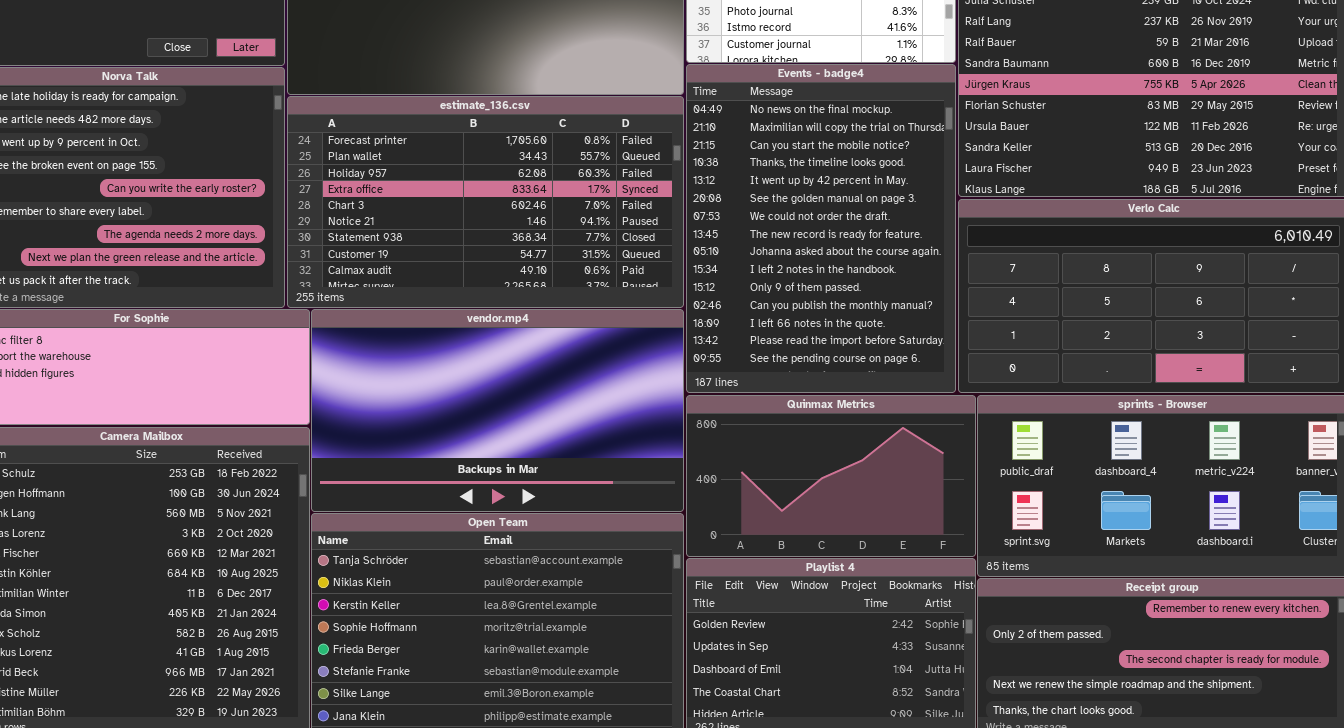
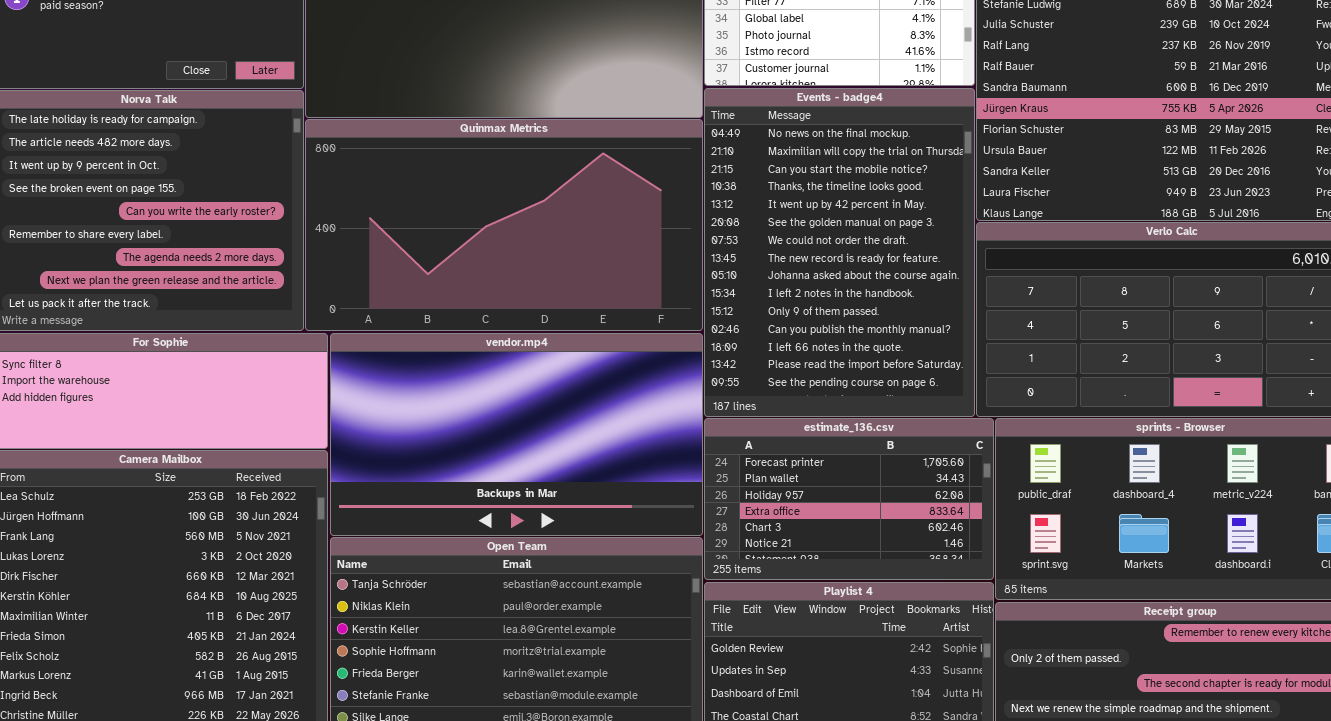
estimate_136.csv: [287,96,684,308] -> [704,418,994,580], moved, resized
Quinmax Metrics: [686,395,976,557] -> [305,119,703,331], moved, resized

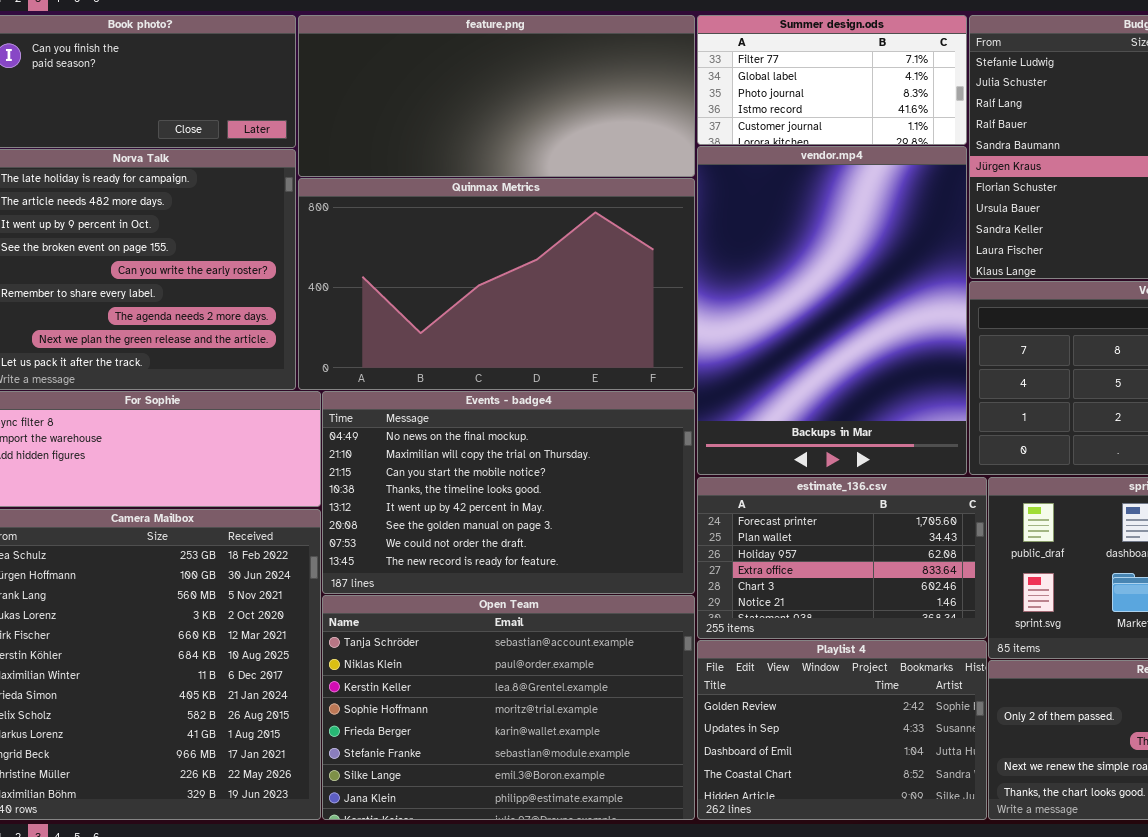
Events - badge4: [704,88,975,417] -> [322,391,695,594], moved, resized
vendor.mp4: [330,333,703,536] -> [697,146,967,475], moved, resized

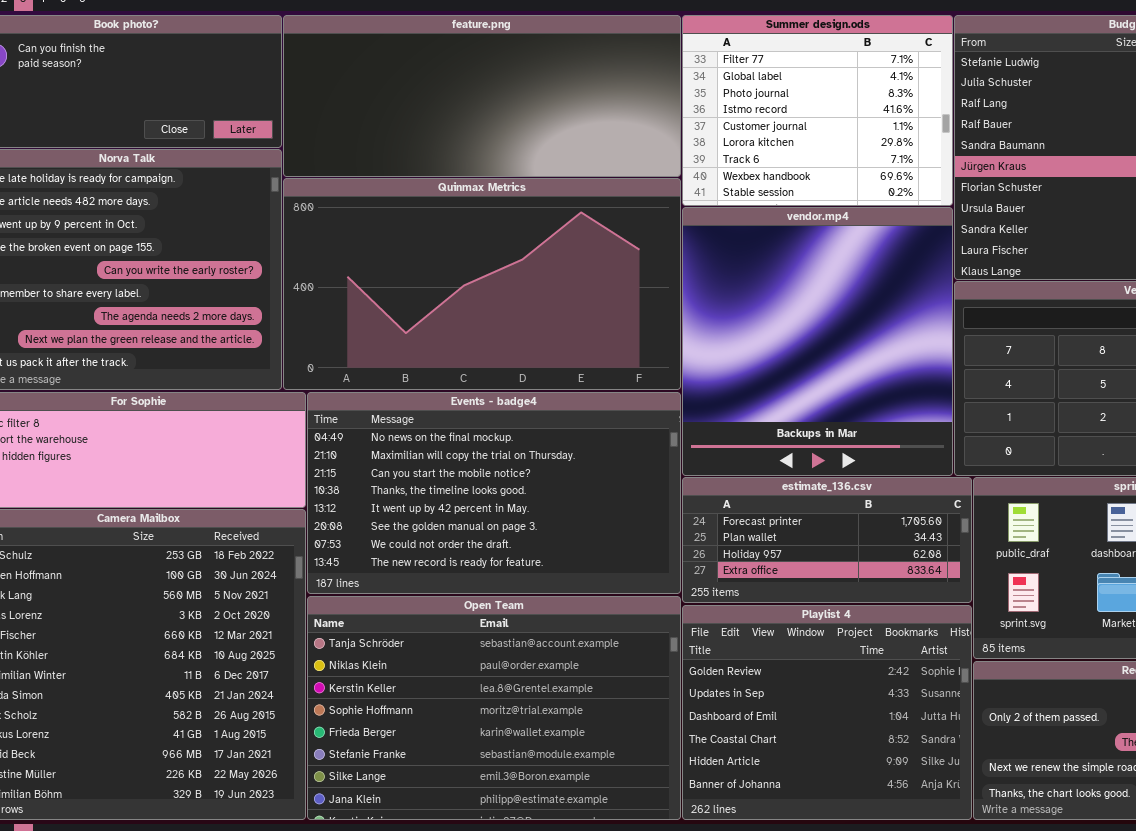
Summer design.ods: [697,15,967,145] -> [682,15,953,206], resized
vendor.mp4: [697,146,967,475] -> [682,207,953,476], resized
estimate_136.csv: [697,477,987,639] -> [682,477,972,603], resized
Playlist 4: [697,640,987,820] -> [682,605,972,820], resized

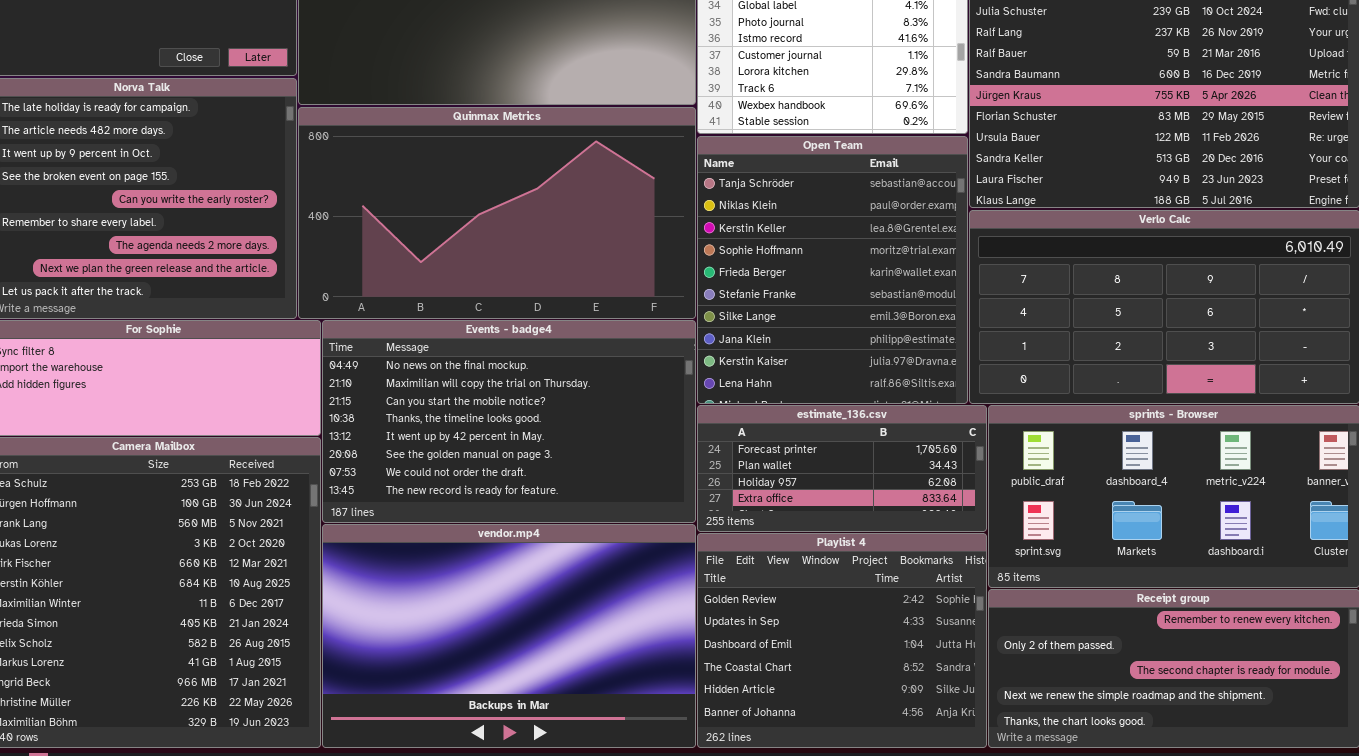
vendor.mp4: [682,207,953,476] -> [322,524,696,748], moved, resized
Open Team: [307,596,681,820] -> [697,136,968,404], moved, resized

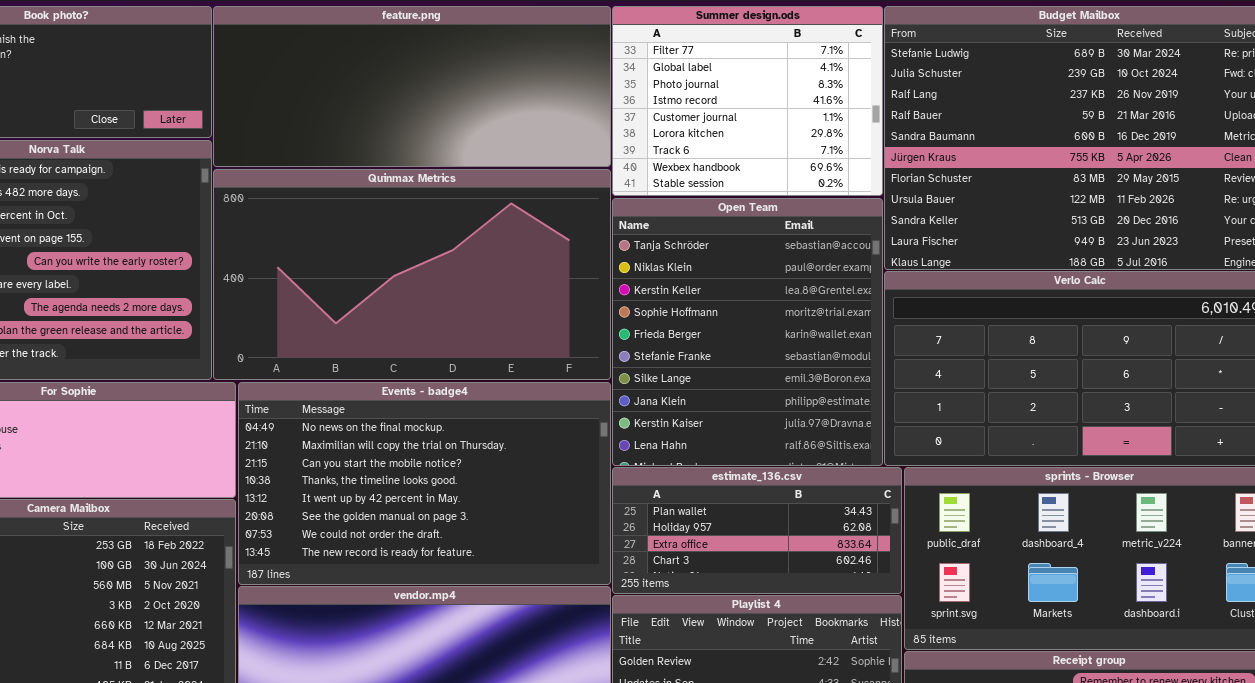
estimate_136.csv: [697,405,987,532] -> [612,467,902,594], scrolled down 1 row

